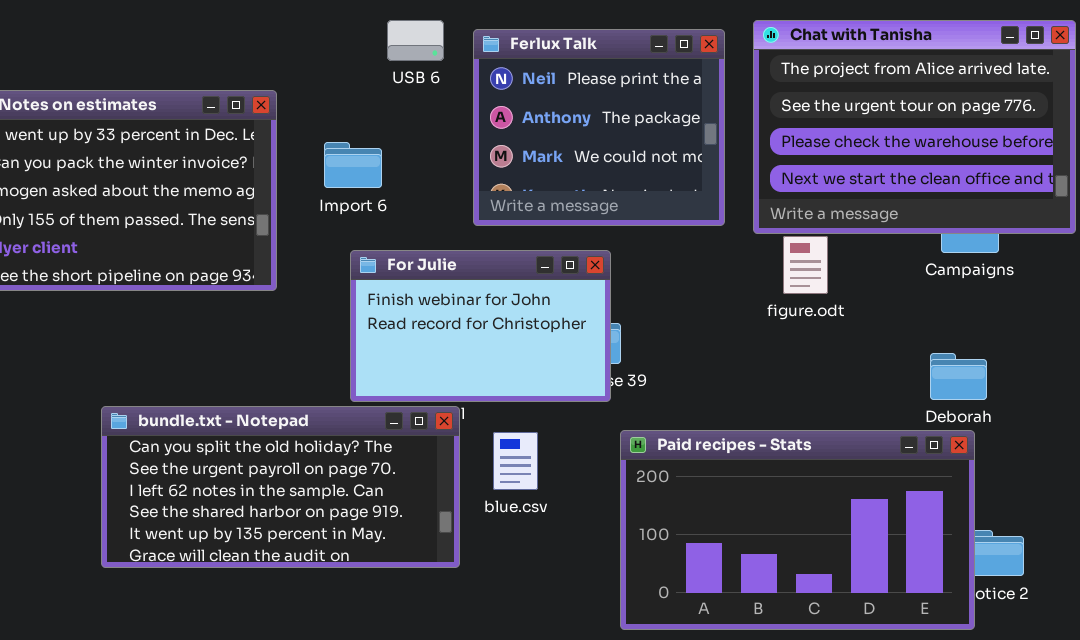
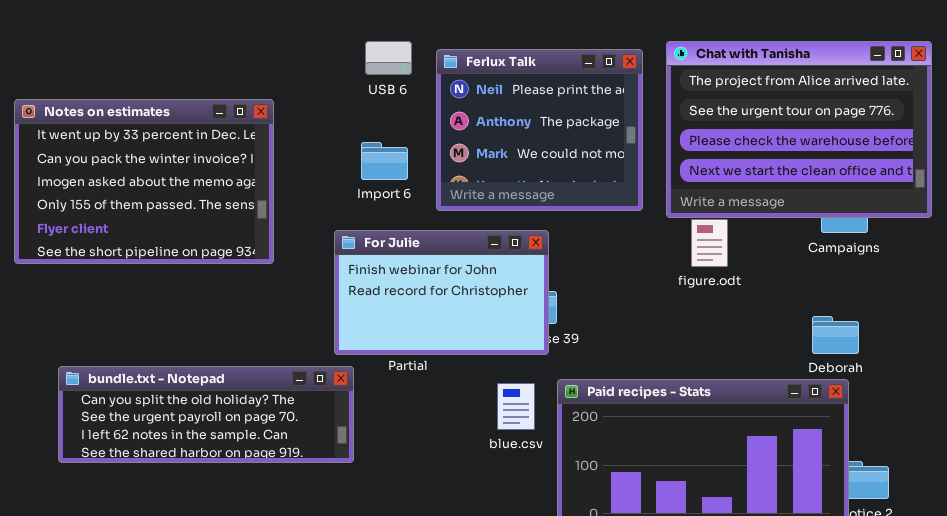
Import 6: [324,142,382,188] -> [361,142,408,180], moved
bundle.txt - Notepad: [101,406,460,568] -> [58,366,354,463], moved, resized
blue.csv: [493,432,538,490] -> [497,383,535,430], moved

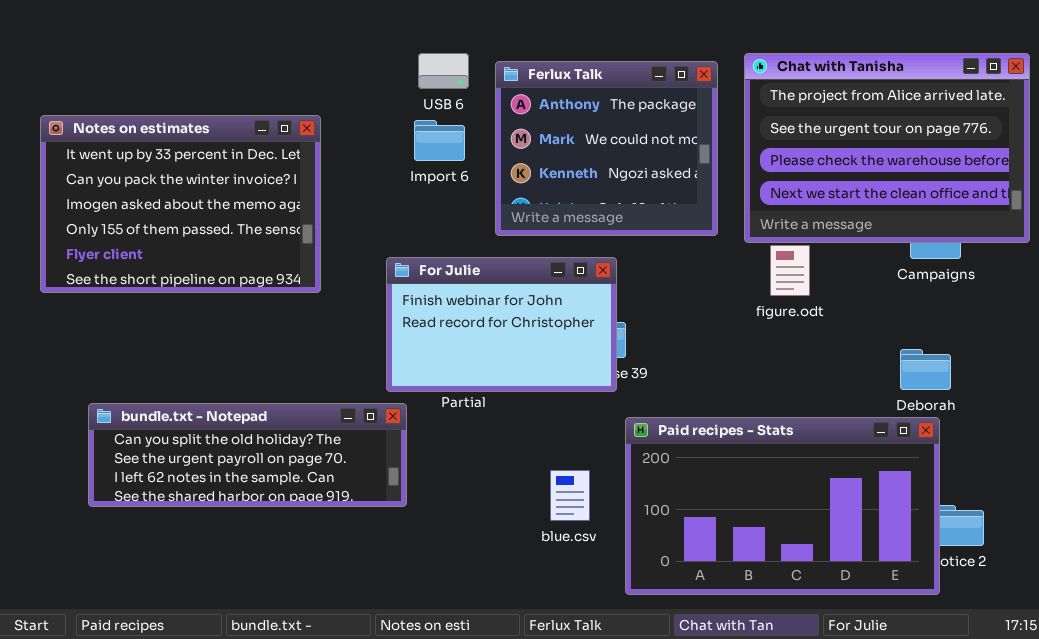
Ferlux Talk: [436,49,643,211] -> [495,61,718,236], scrolled down 1 row
Import 6: [361,142,408,180] -> [414,120,465,161], moved
blue.csv: [497,383,535,430] -> [550,470,590,521], moved

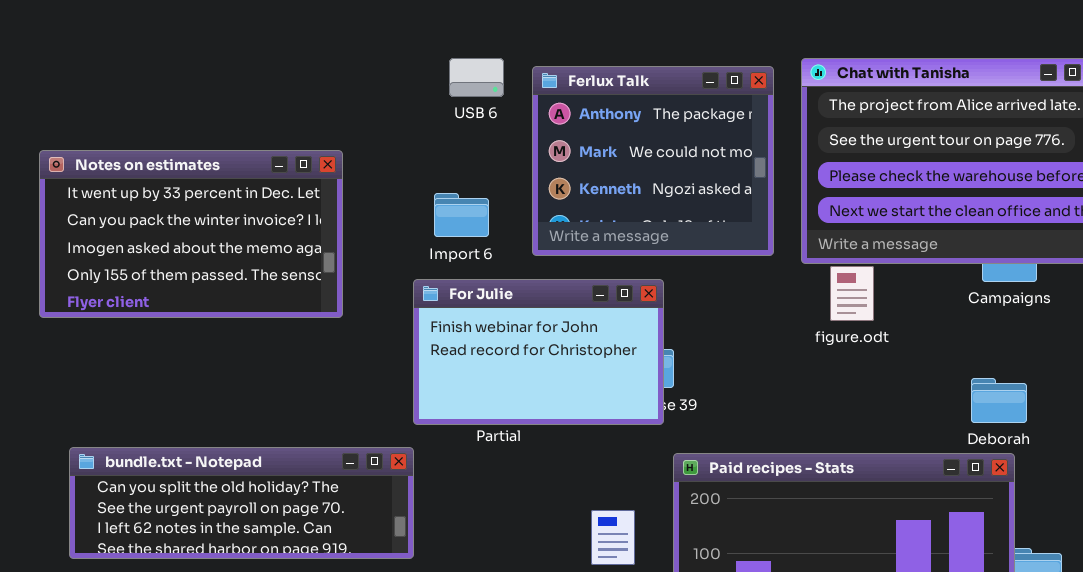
Notes on estimates: [40,115,321,293] -> [39,150,343,318], resized
Import 6: [414,120,465,161] -> [434,193,489,237], moved
bundle.txt - Notepad: [88,403,407,507] -> [69,447,414,559], moved

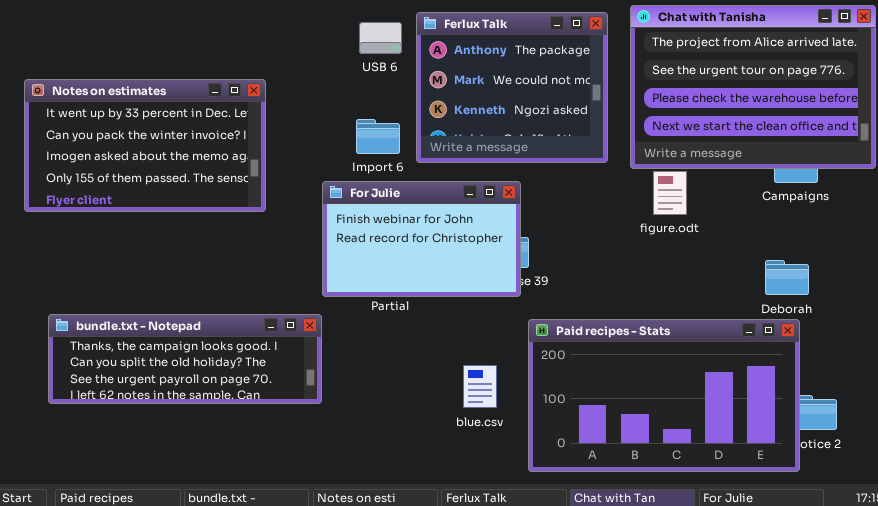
USB 6: [449,58,504,97] -> [359,22,402,54], moved
Import 6: [434,193,489,237] -> [356,119,400,154], moved
bundle.txt - Notepad: [69,447,414,559] -> [48,314,322,404], scrolled up 1 row

